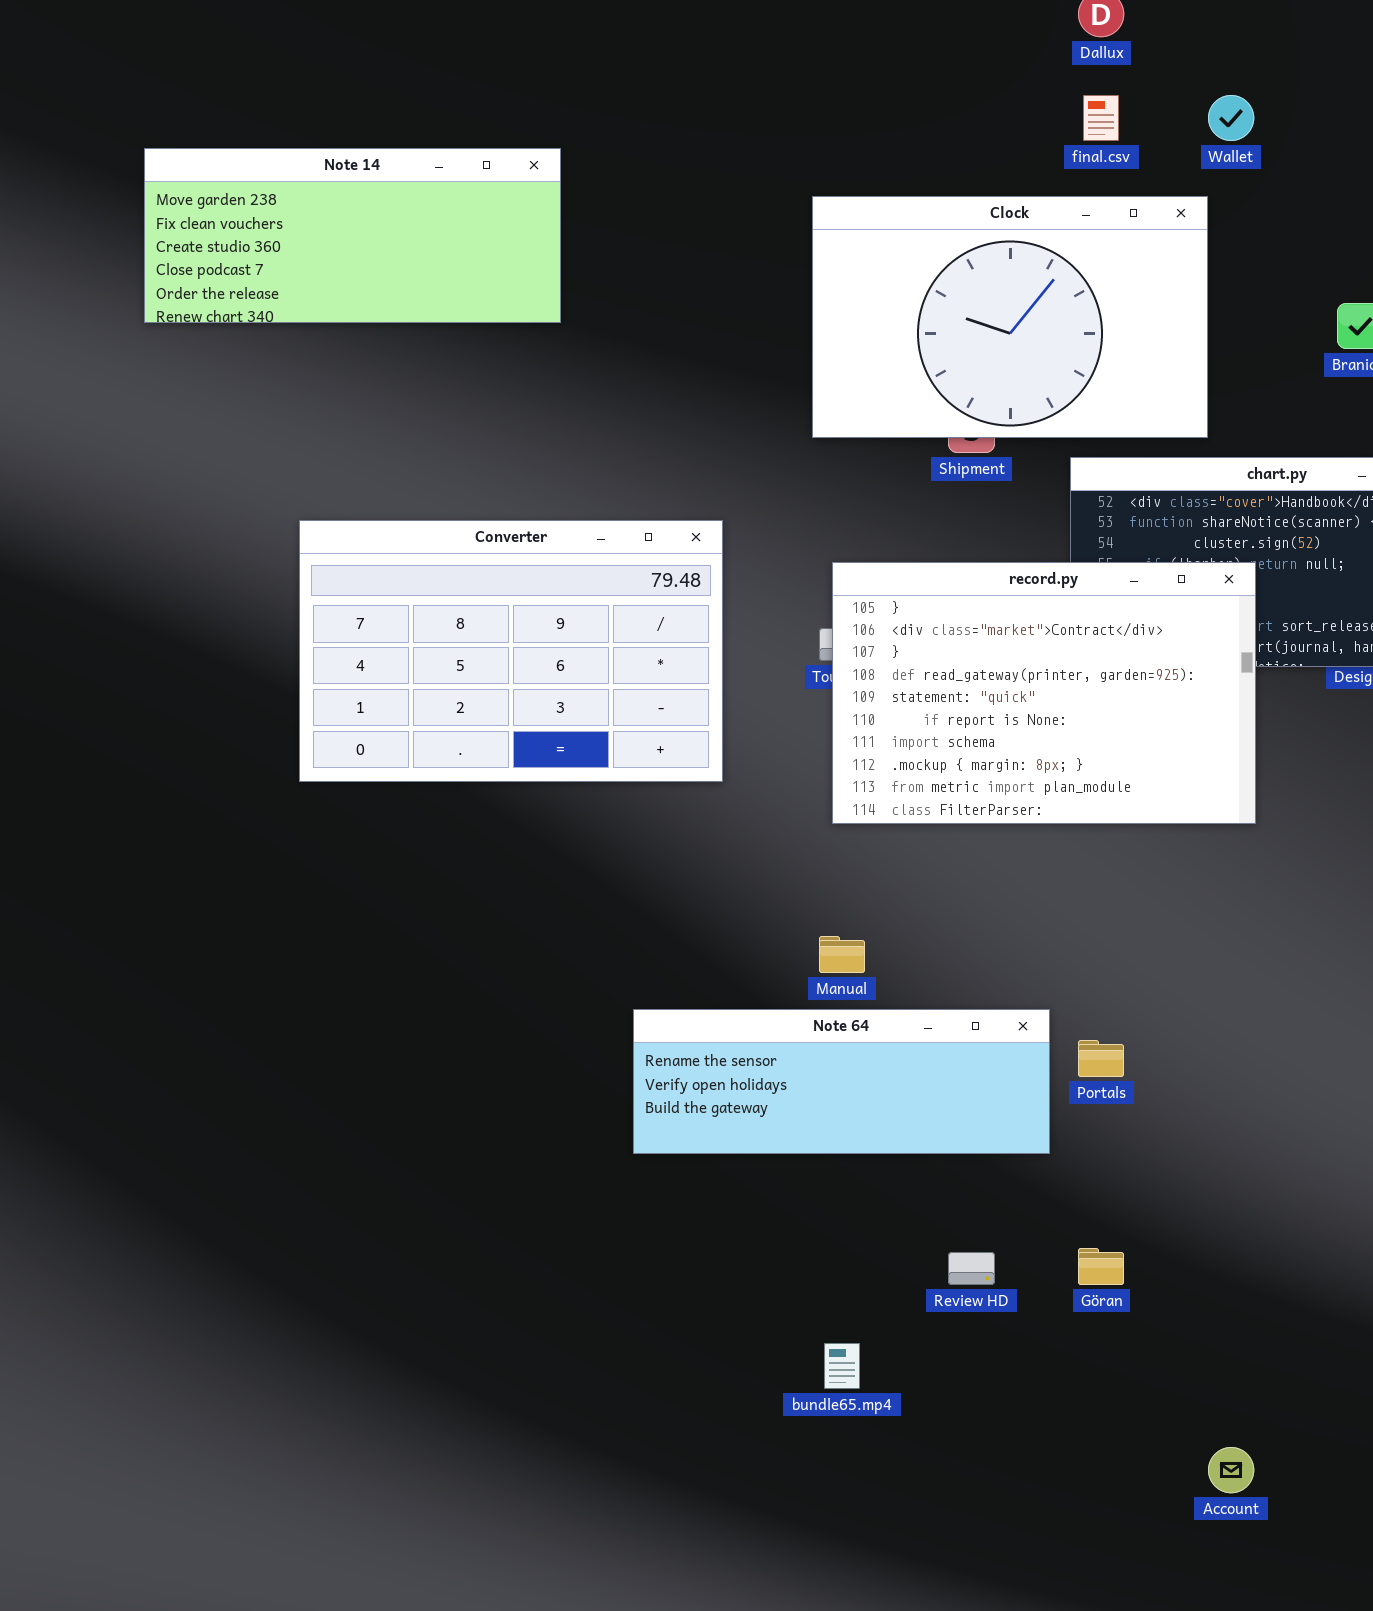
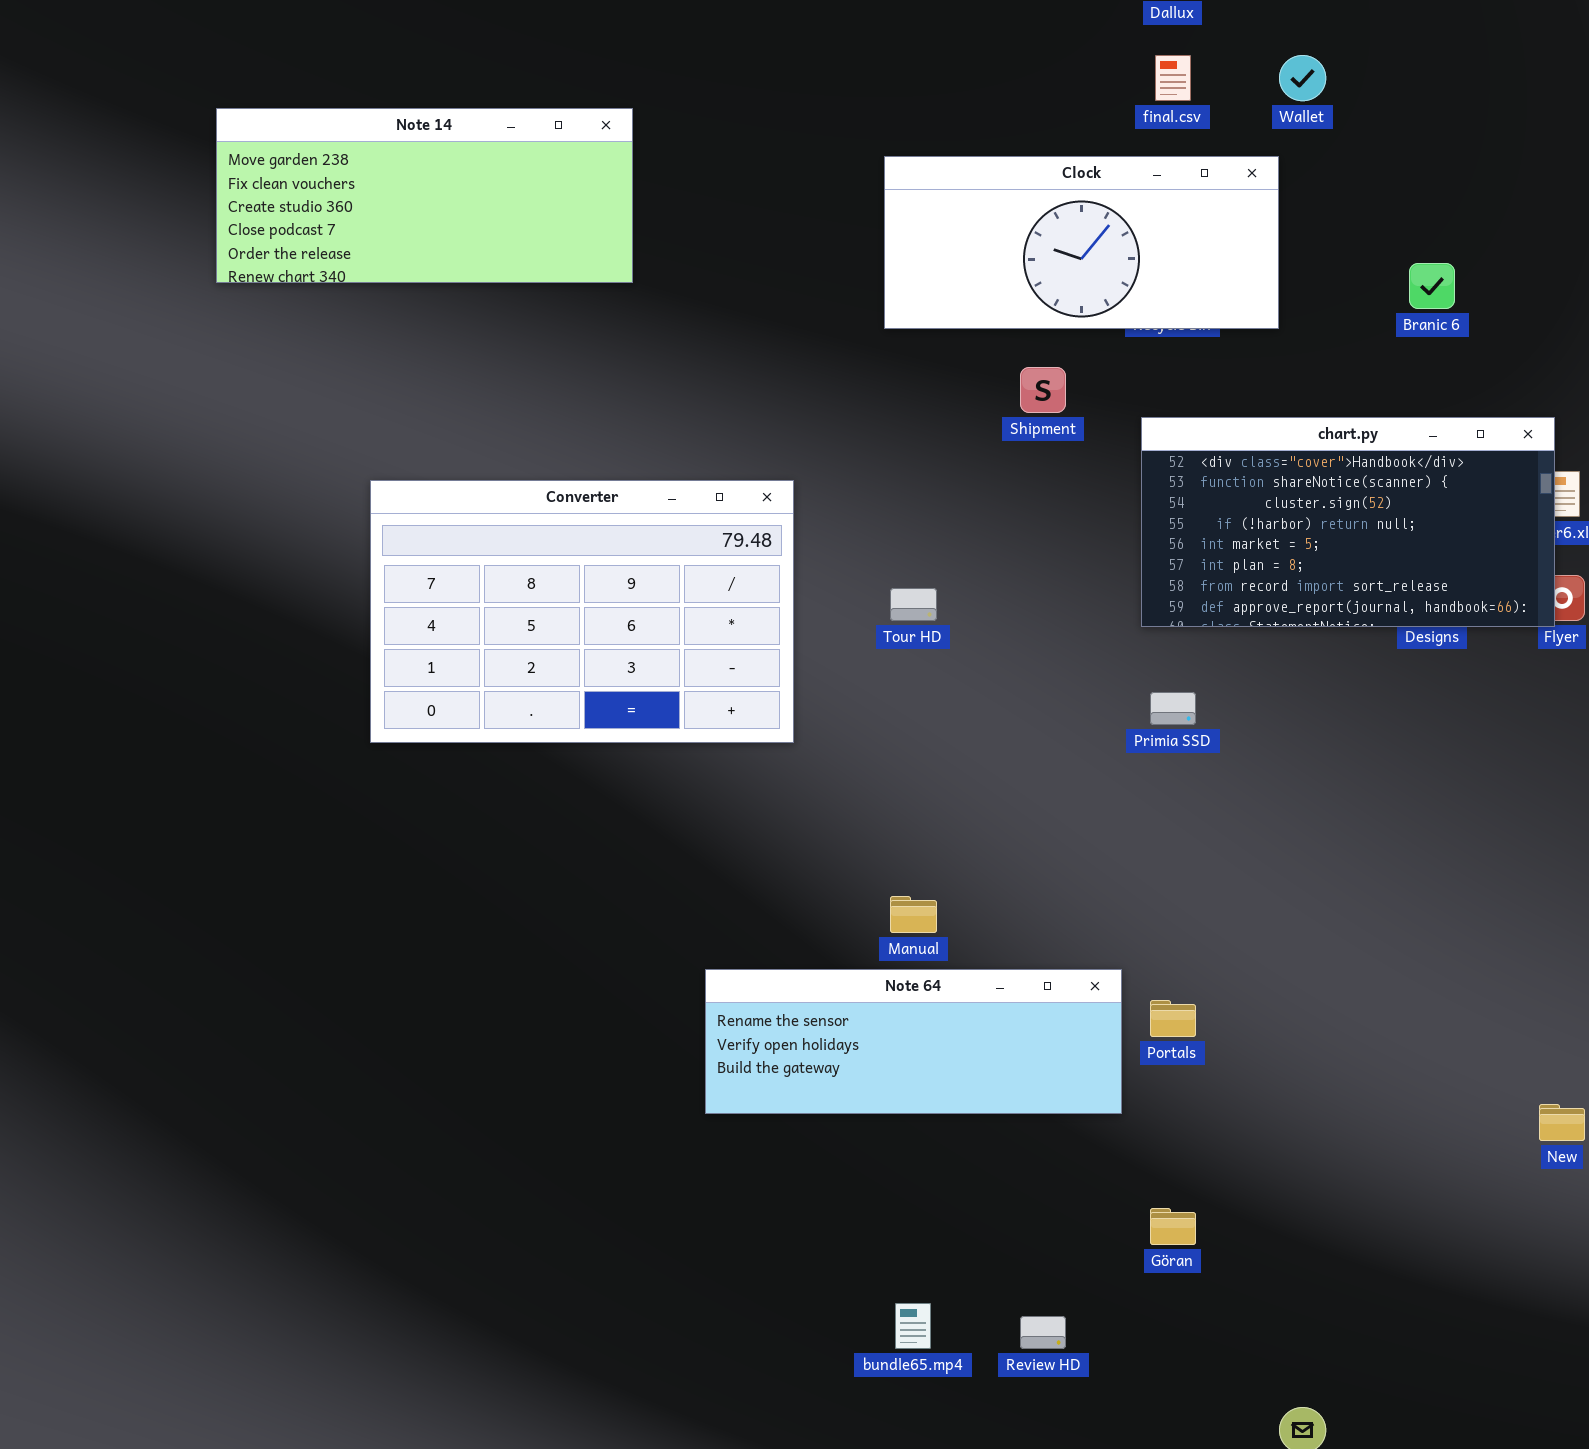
Clock: [812,196,1208,438] -> [884,156,1279,329], resized
record.py: [832,562,1256,824] -> none, closed
Review HD: [948,1252,995,1285] -> [1020,1316,1066,1349], moved

